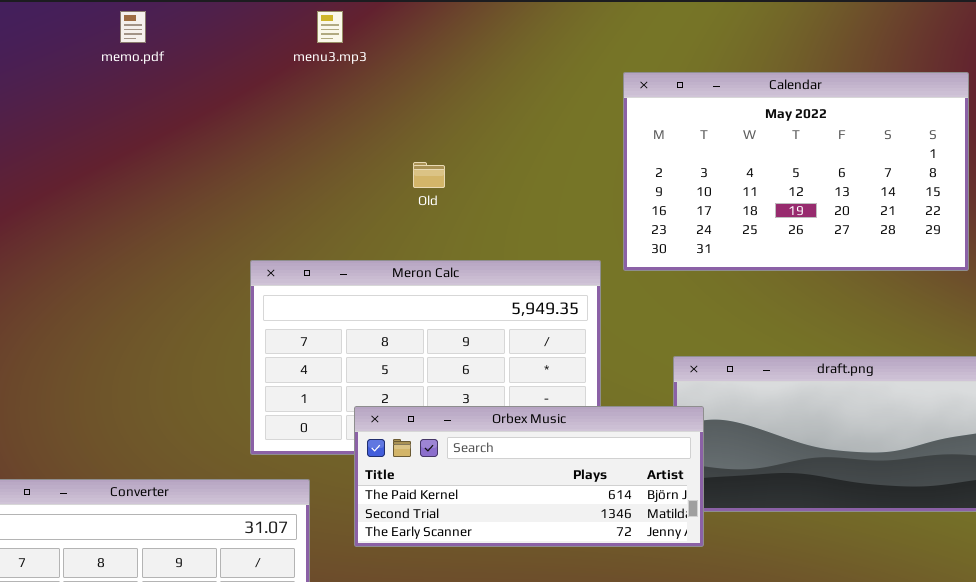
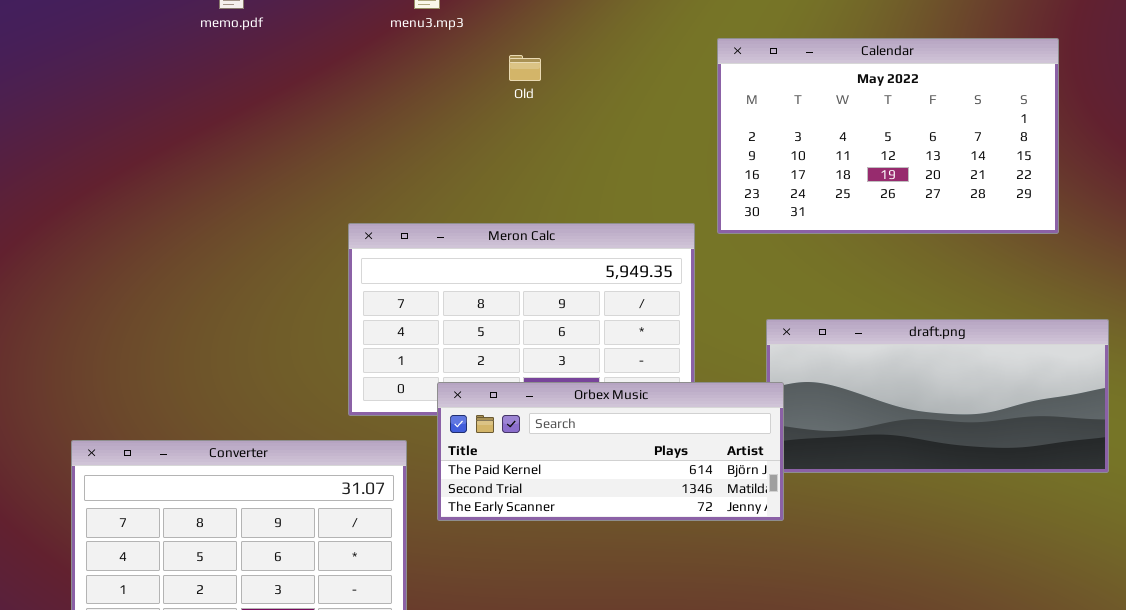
Old: [413,162,445,188] -> [509,55,541,81], moved
Orbex Music: [354,406,704,547] -> [437,382,784,521], moved

